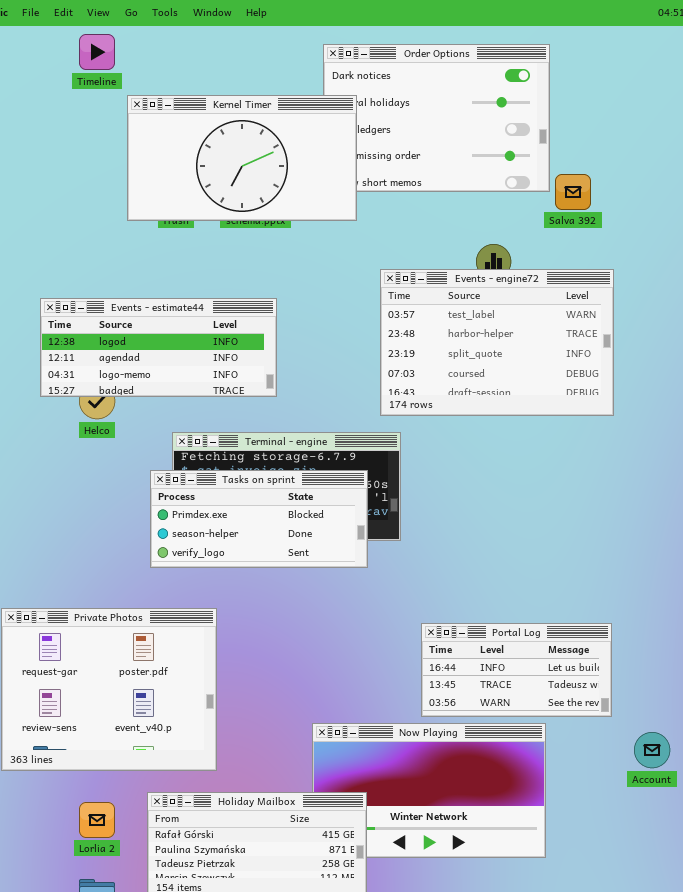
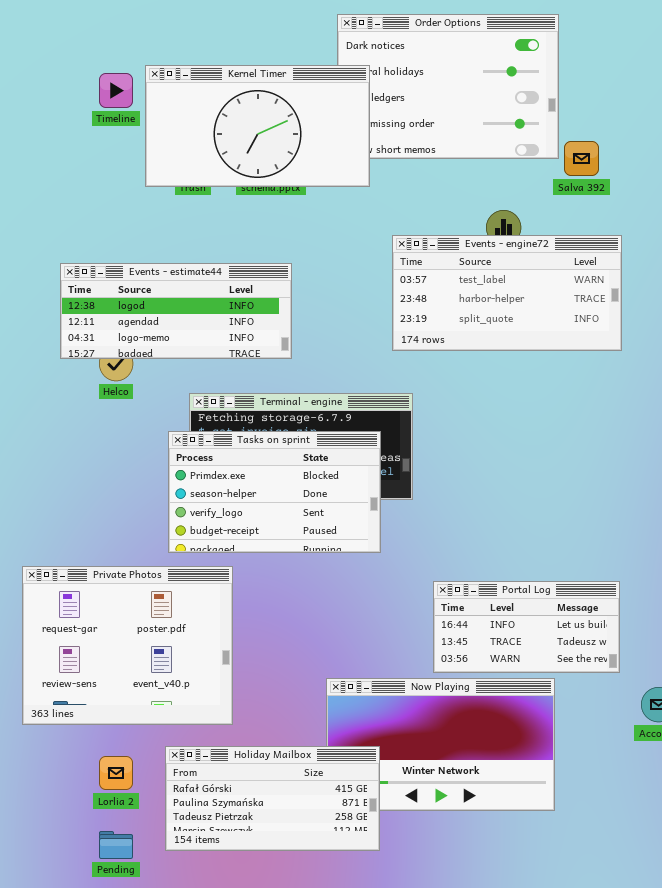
Timeline: [79,34,115,70] -> [99,73,133,108], moved
Events - engine72: [380,269,614,416] -> [392,235,622,351], resized
Tasks on sprint: [150,470,368,568] -> [168,431,381,553], resized

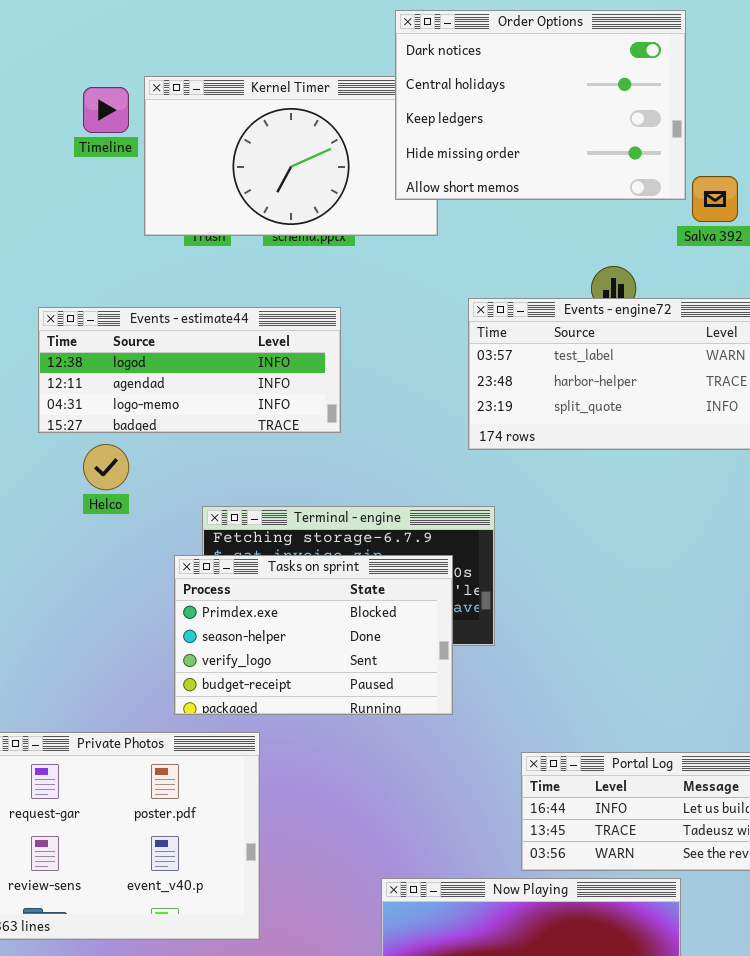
Order Options: [337,14,559,159] -> [395,10,686,200], raised
Events - estimate44: [60,263,292,359] -> [38,307,341,433], moved

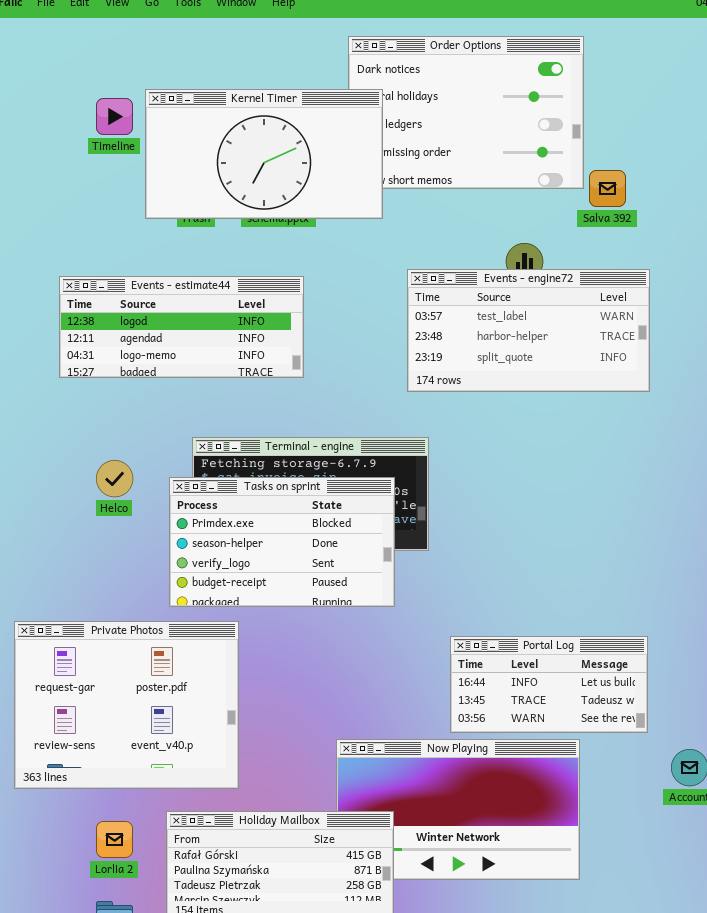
Kernel Timer: [144,76,438,236] -> [145,89,383,219], raised
Helco: [83,444,129,490] -> [96,460,133,497], moved

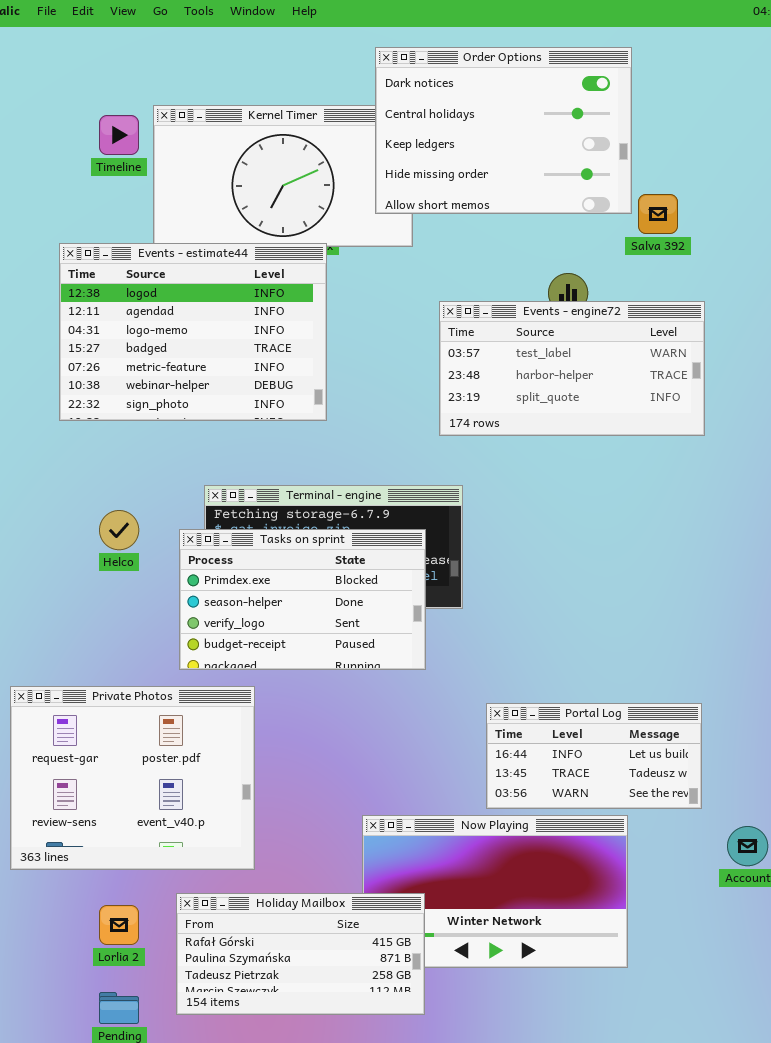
Order Options: [348,36,584,189] -> [375,47,632,214], raised
Events - estimate44: [59,276,304,378] -> [59,243,327,421], resized

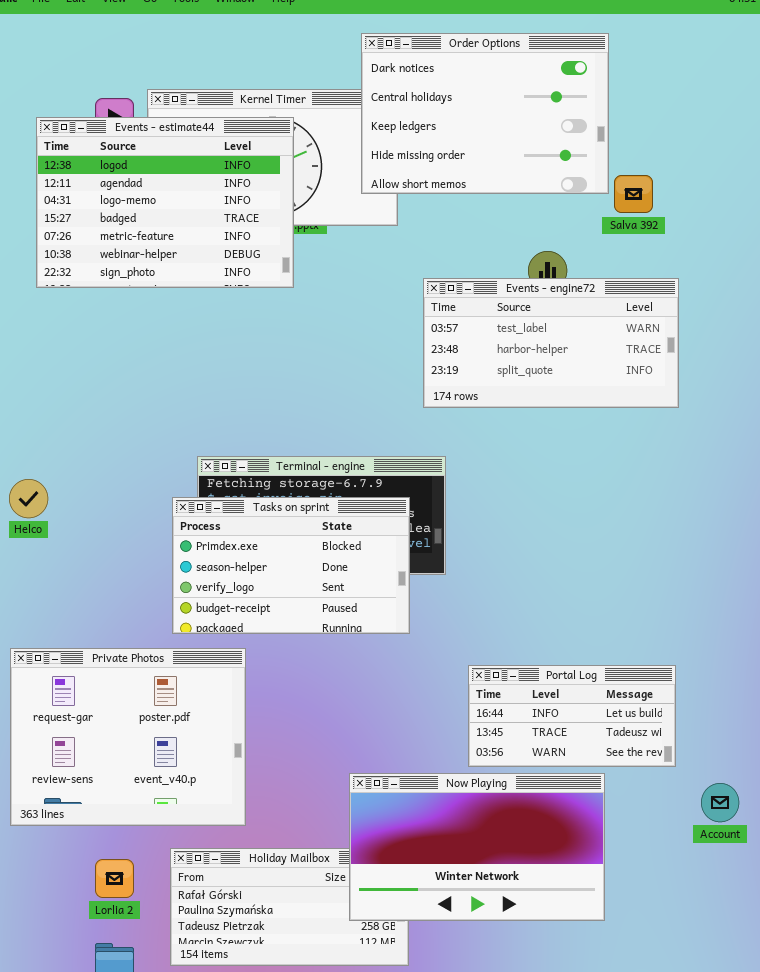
Events - estimate44: [59,243,327,421] -> [36,117,294,288], moved
Helco: [99,510,139,550] -> [9,479,48,518], moved
Now Playing: [362,815,628,968] -> [349,773,605,921], raised

